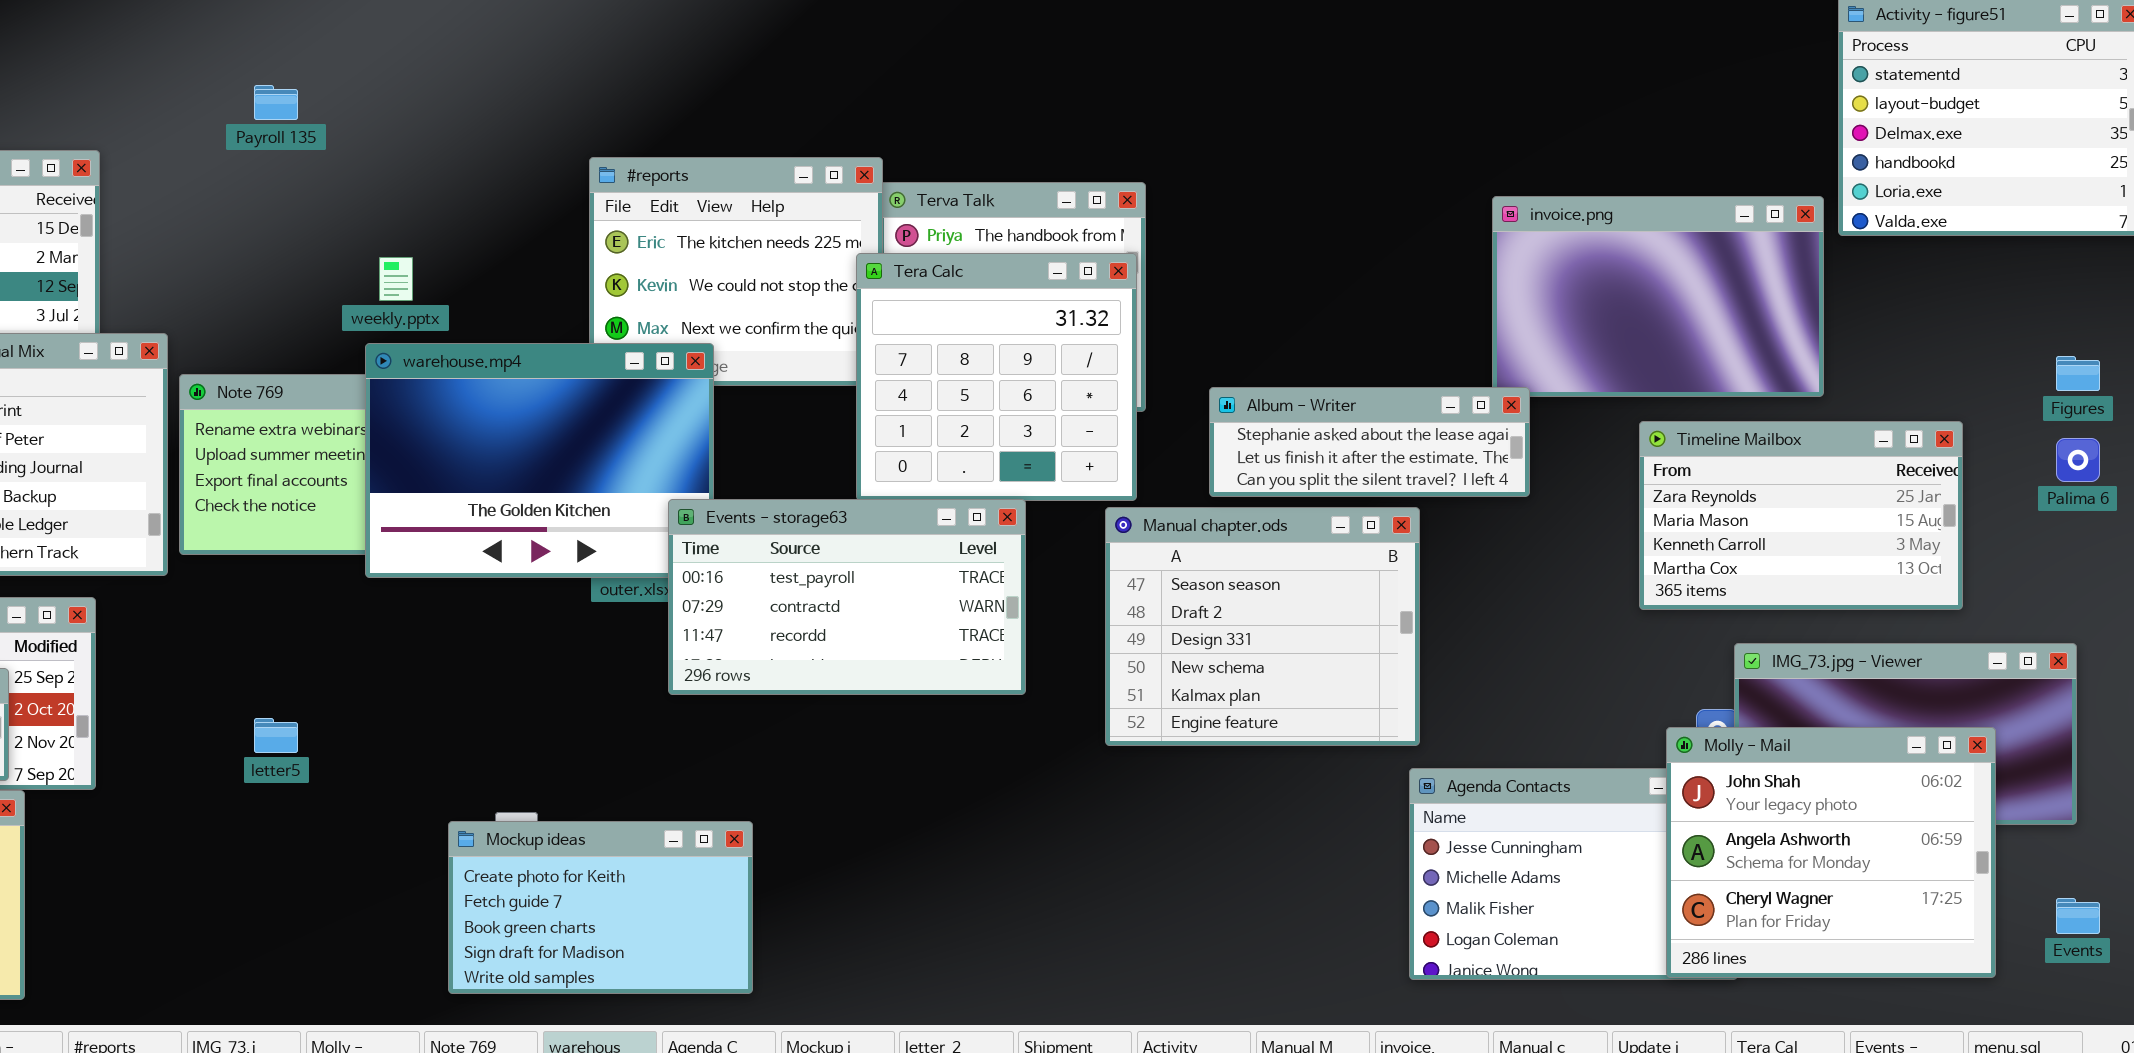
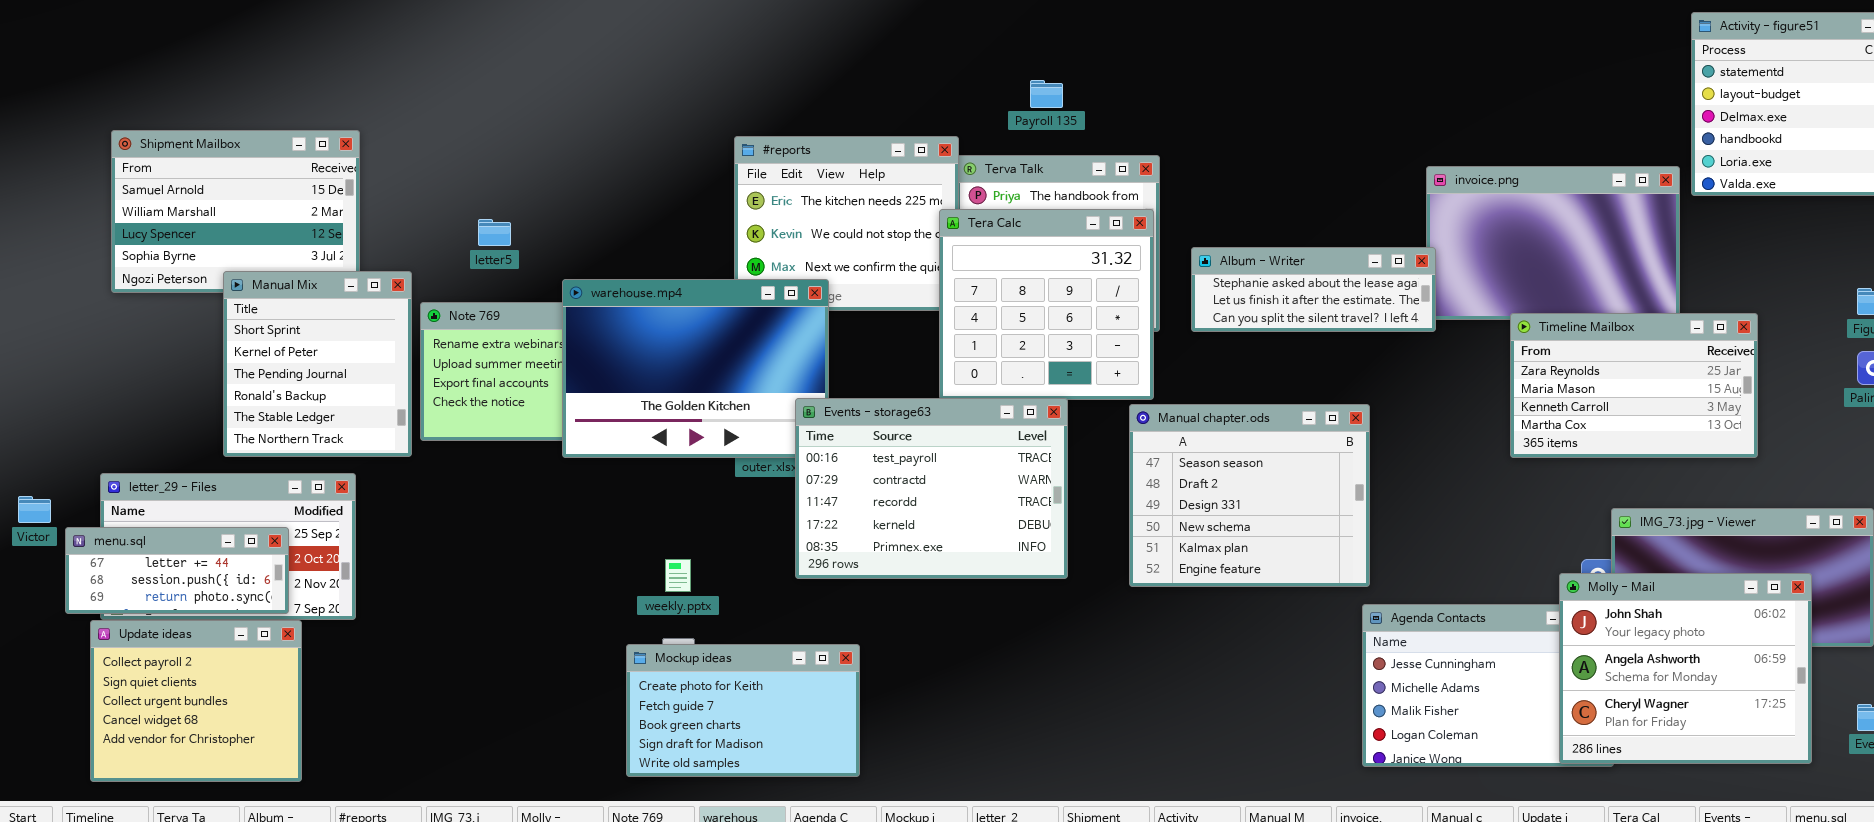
Payroll 135: [254,85,298,120] -> [1030,80,1063,108], moved
weekly.pptx: [379,257,413,301] -> [665,559,691,592], moved
Album - Writer: [1209,387,1530,497] -> [1191,247,1436,332], moved
Timeline Mailbox: [1639,421,1963,610] -> [1510,313,1758,458], moved
Events - storage63: [668,499,1026,695] -> [795,398,1068,579], resized
letter5: [254,718,298,753] -> [478,219,511,246], moved

